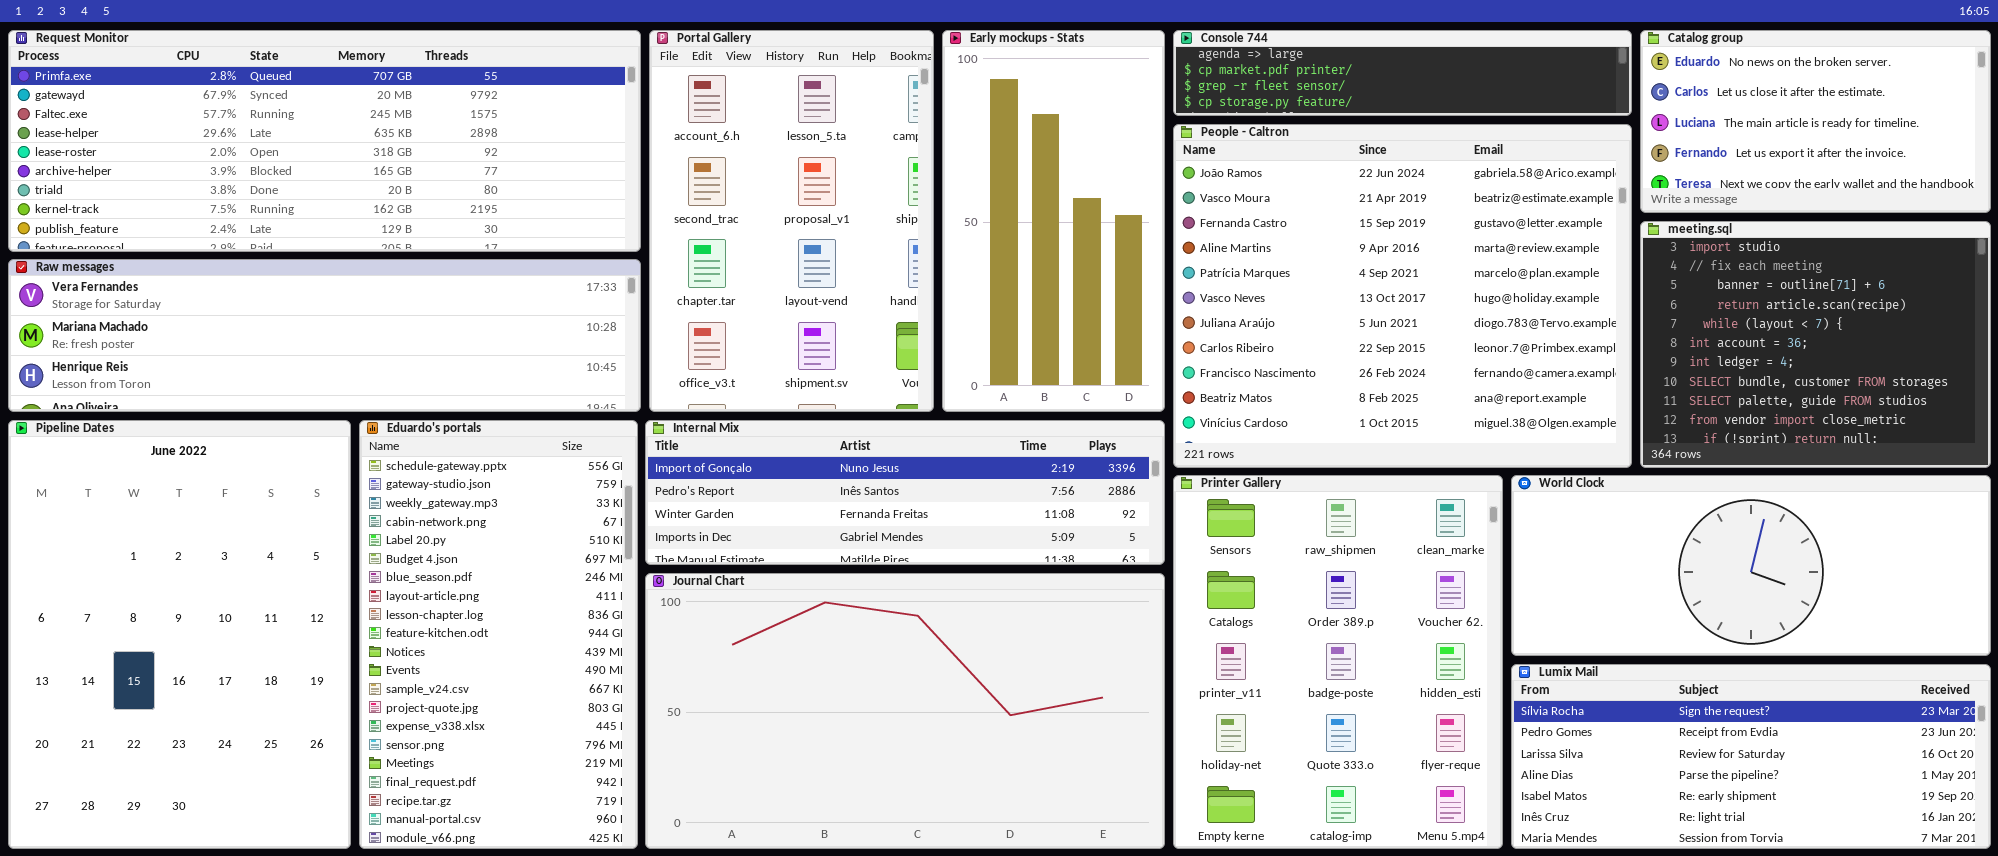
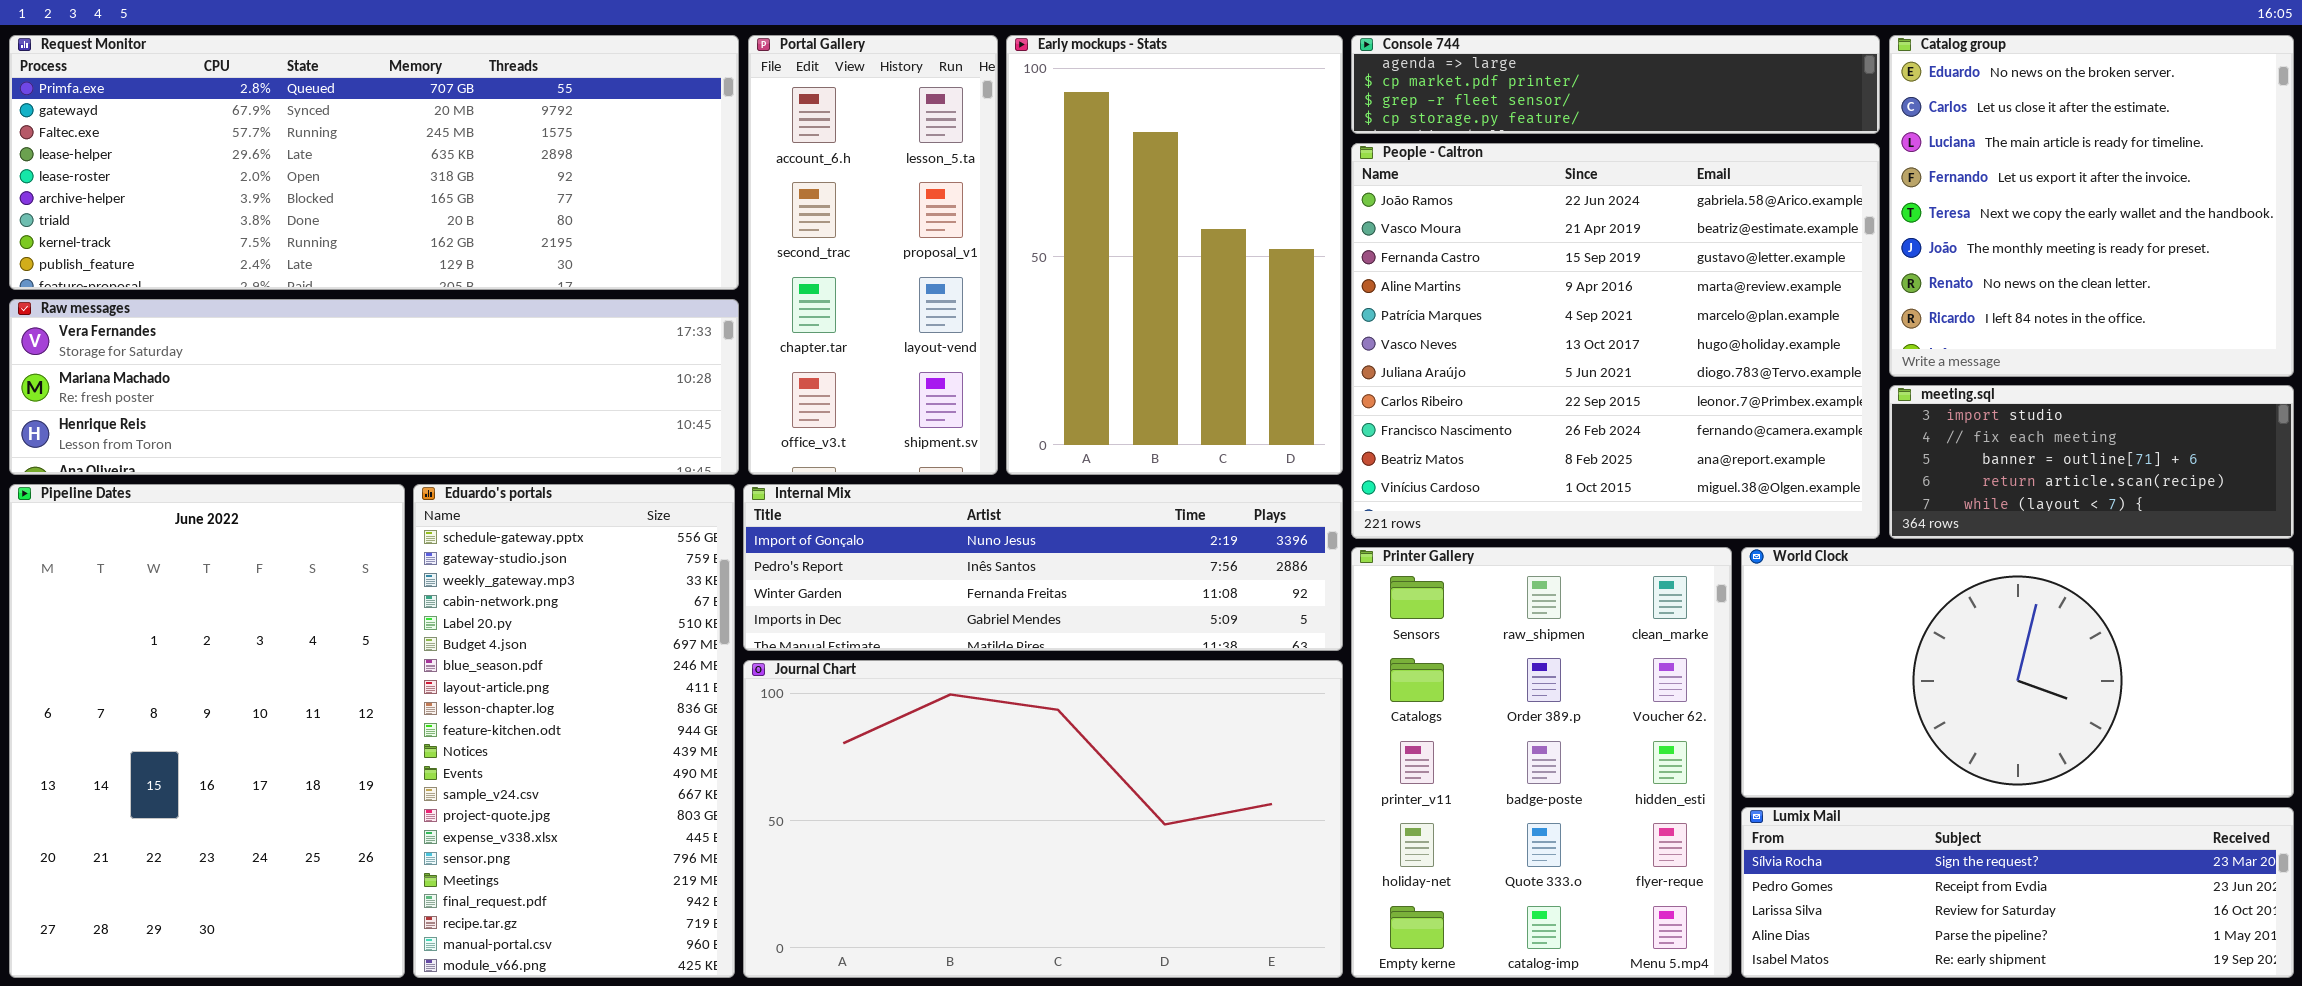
Portal Gallery: [649,30,934,412] -> [748,35,998,475], resized
Early mockups - Stats: [942,30,1165,412] -> [1006,35,1343,475], resized
Catalog group: [1640,30,1991,213] -> [1889,35,2294,377], resized
meeting.sql: [1640,221,1991,468] -> [1889,385,2294,539], resized
World Clock: [1511,475,1991,656] -> [1741,547,2294,798], resized
Lumix Mail: [1511,664,1991,849] -> [1741,807,2294,978], resized

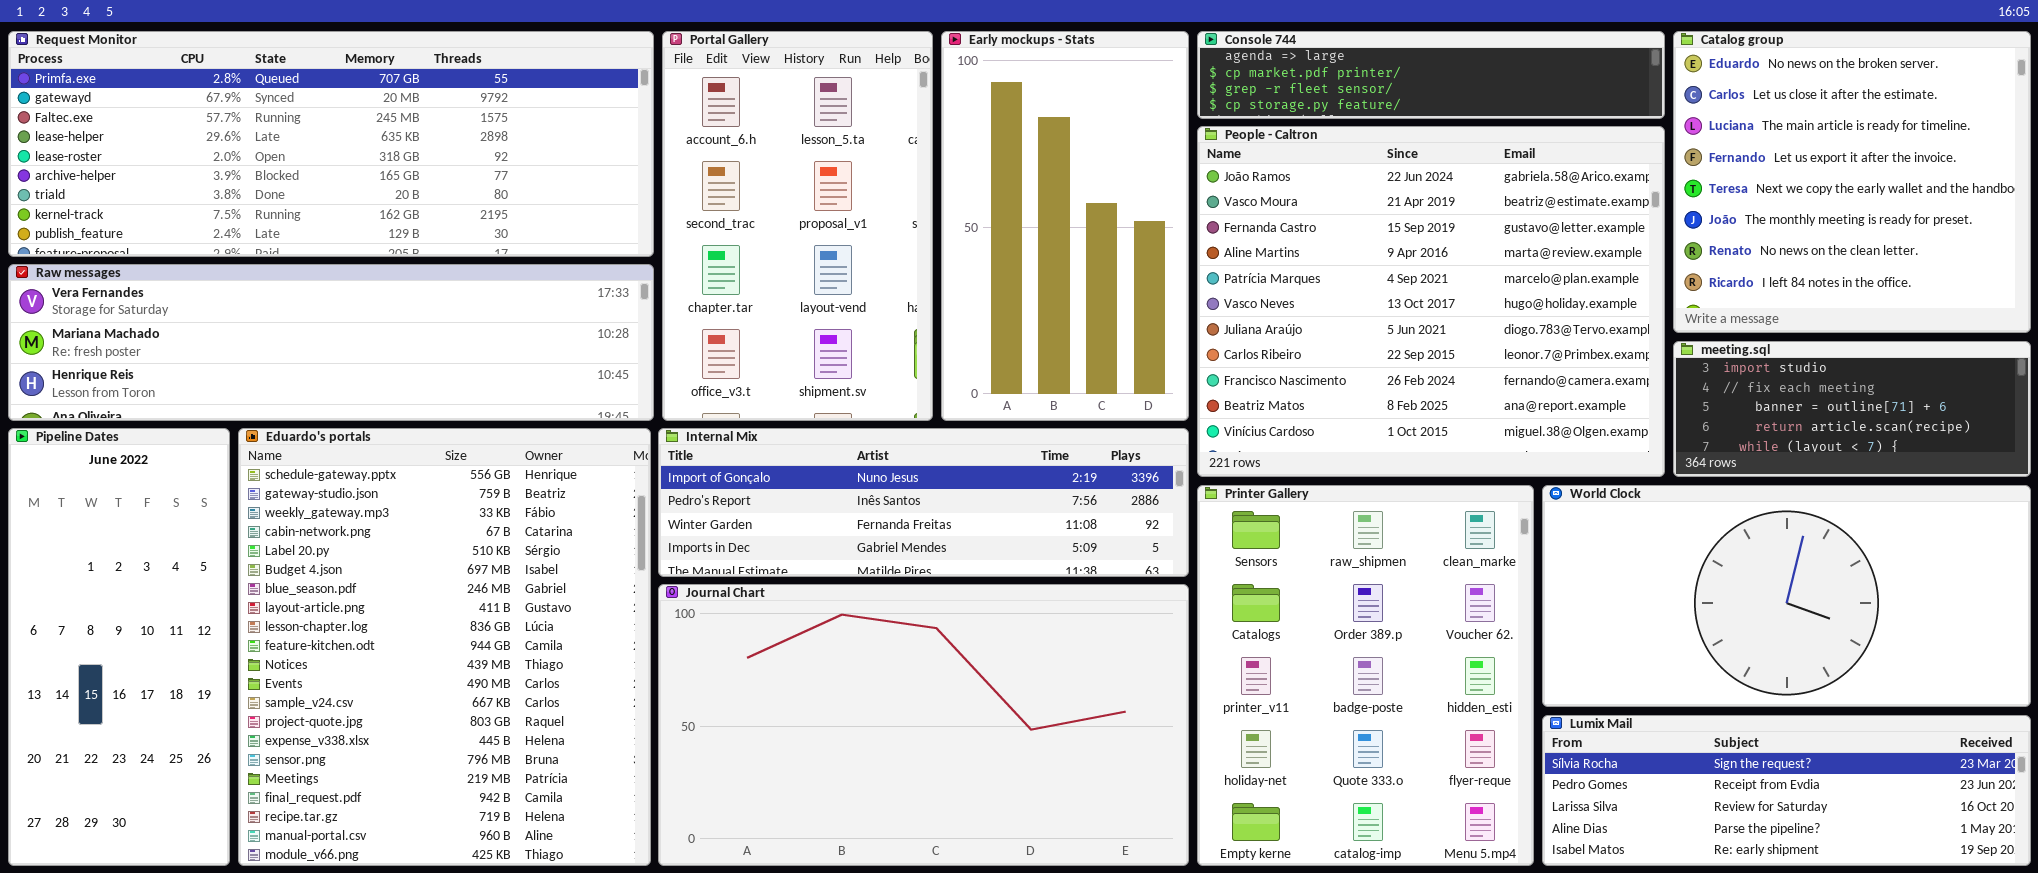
Portal Gallery: [748,35,998,475] -> [662,31,933,421], resized
Early mockups - Stats: [1006,35,1343,475] -> [941,31,1189,421], resized
Pipeline Dates: [9,484,405,978] -> [8,428,230,866], resized
Eduardo's portals: [413,484,735,978] -> [238,428,651,866], resized

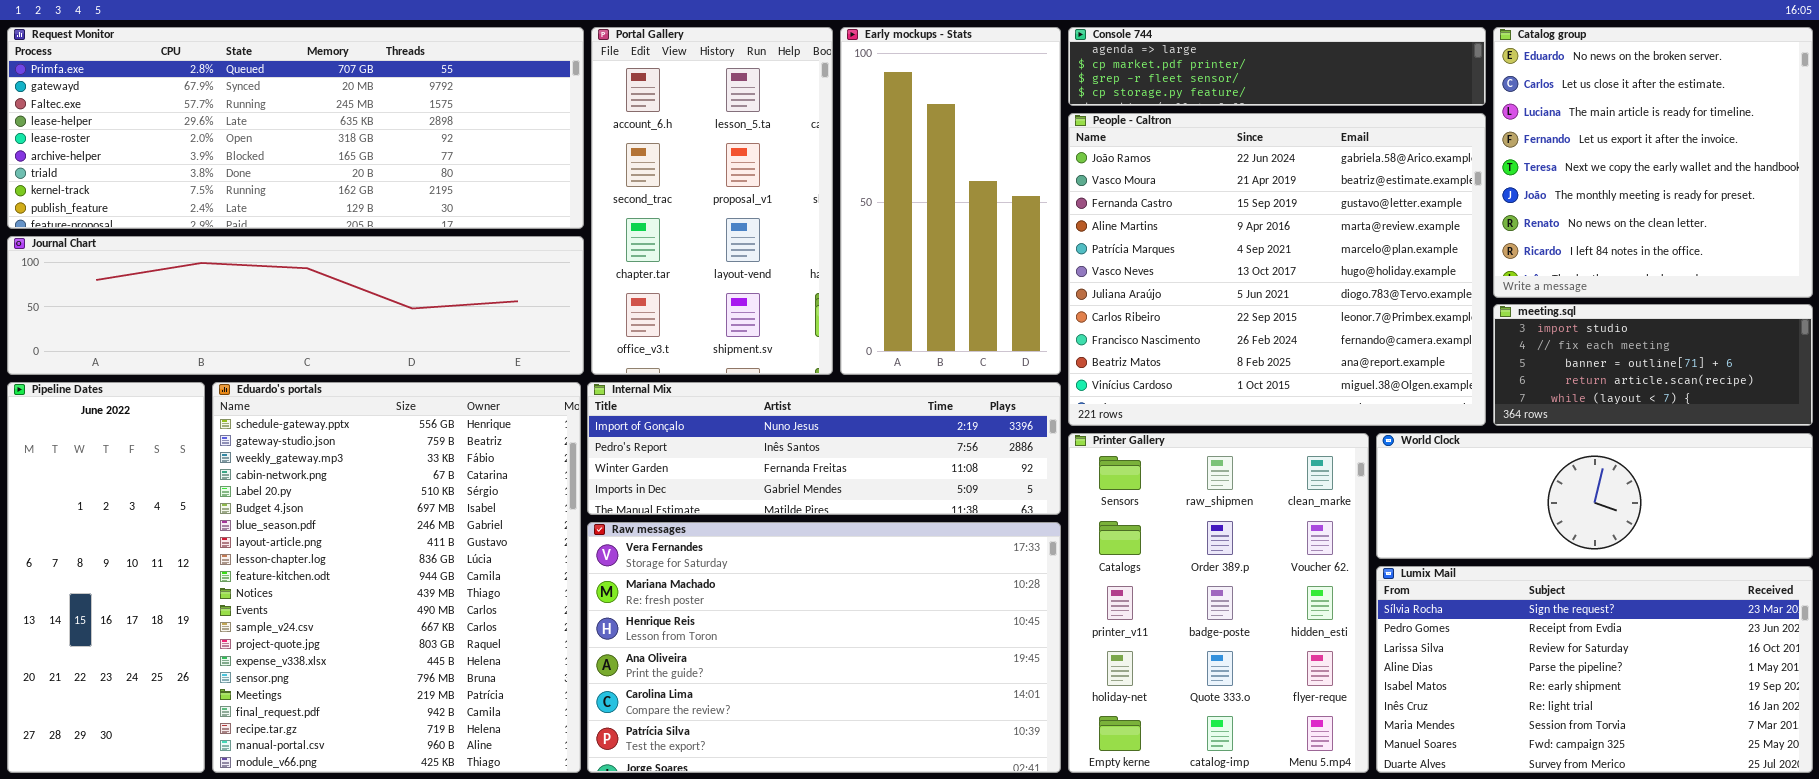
Raw messages: [8,264,654,421] -> [587,522,1061,773], moved, resized
World Clock: [1542,485,2031,707] -> [1376,433,1813,559], resized
Journal Chart: [658,584,1189,866] -> [7,236,584,375], moved, resized
Lumix Mail: [1542,715,2031,866] -> [1376,566,1813,773], resized

